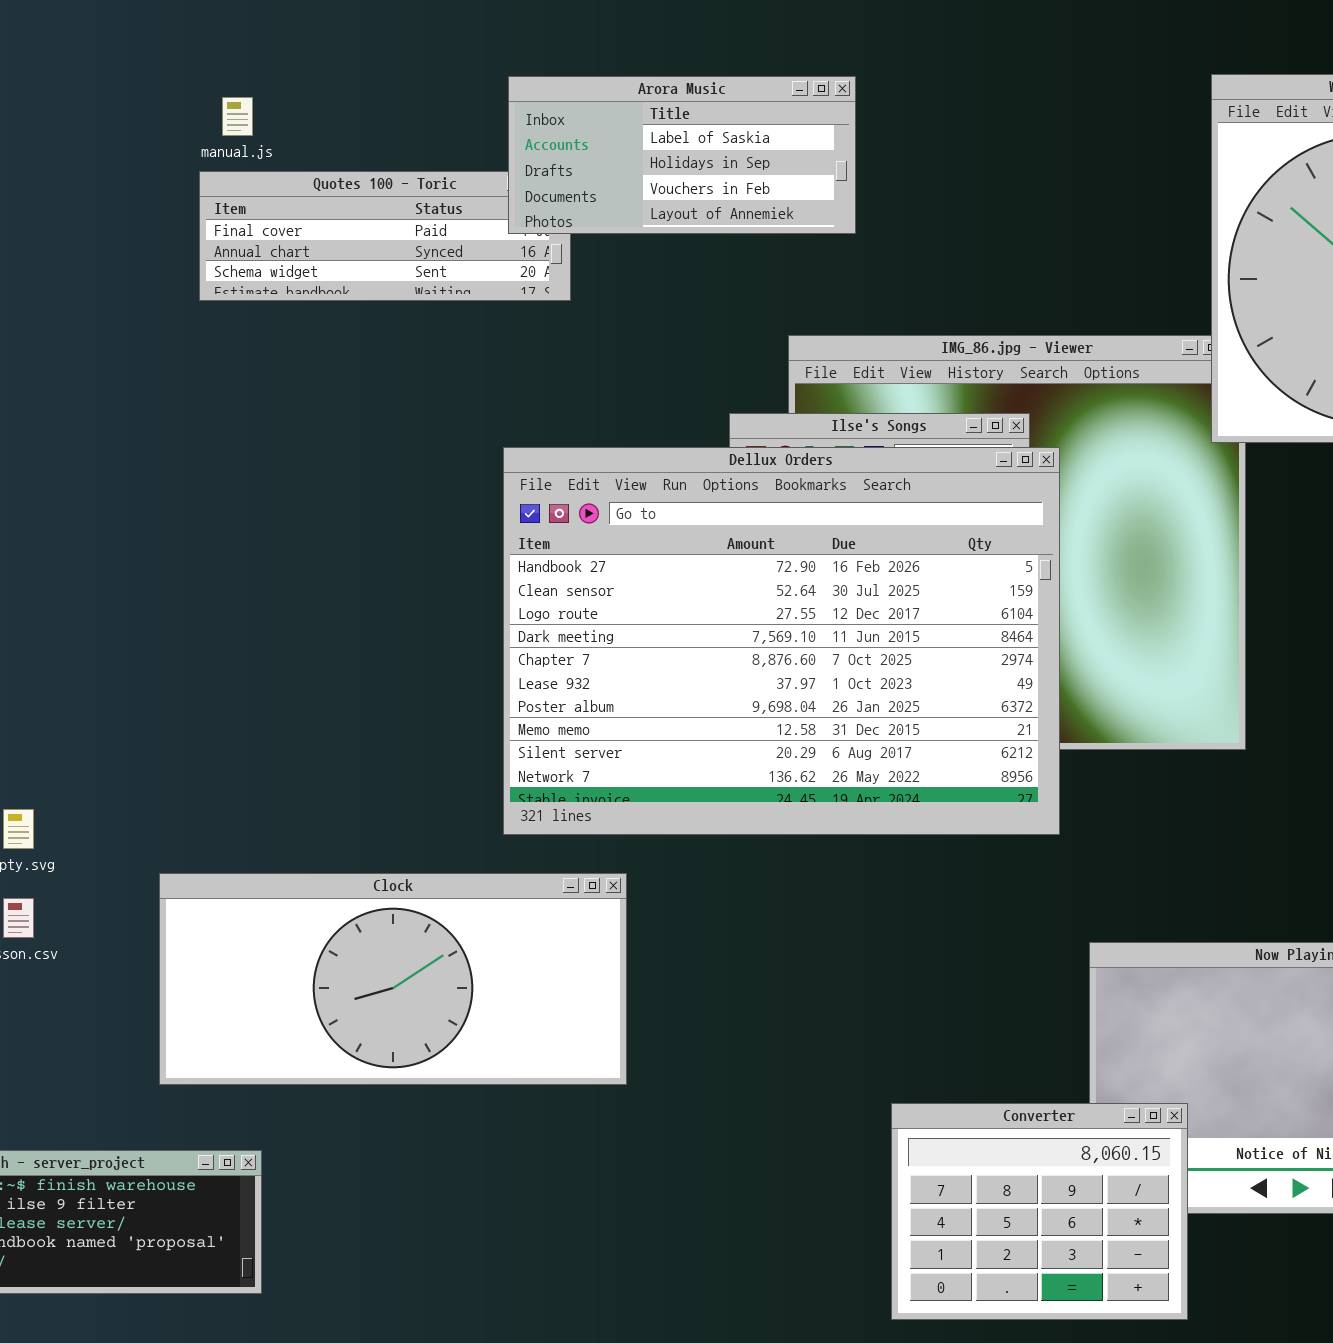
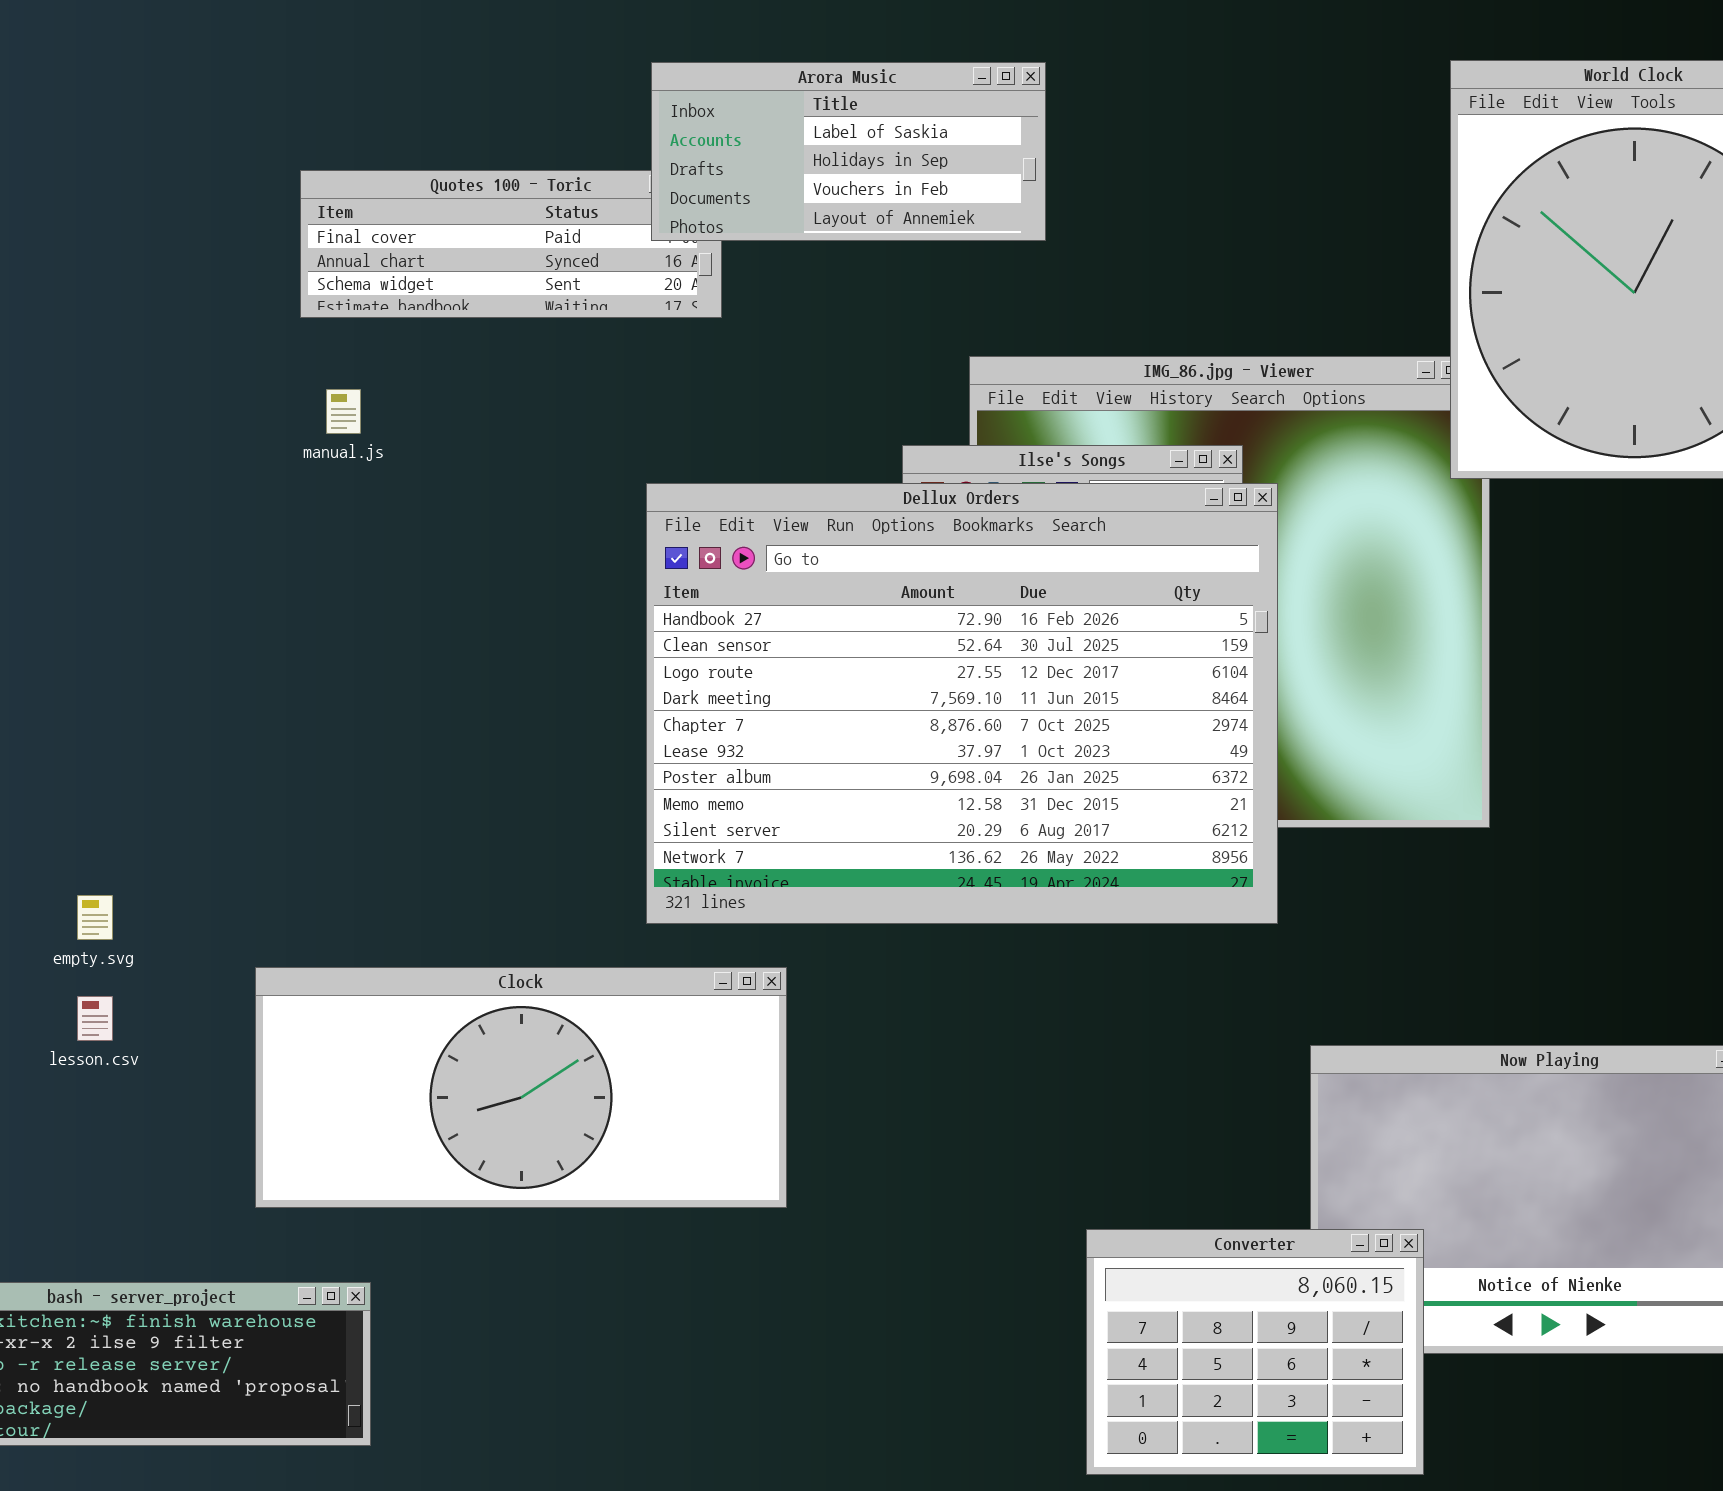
manual.js: [222,97,253,136] -> [326,389,361,434], moved

